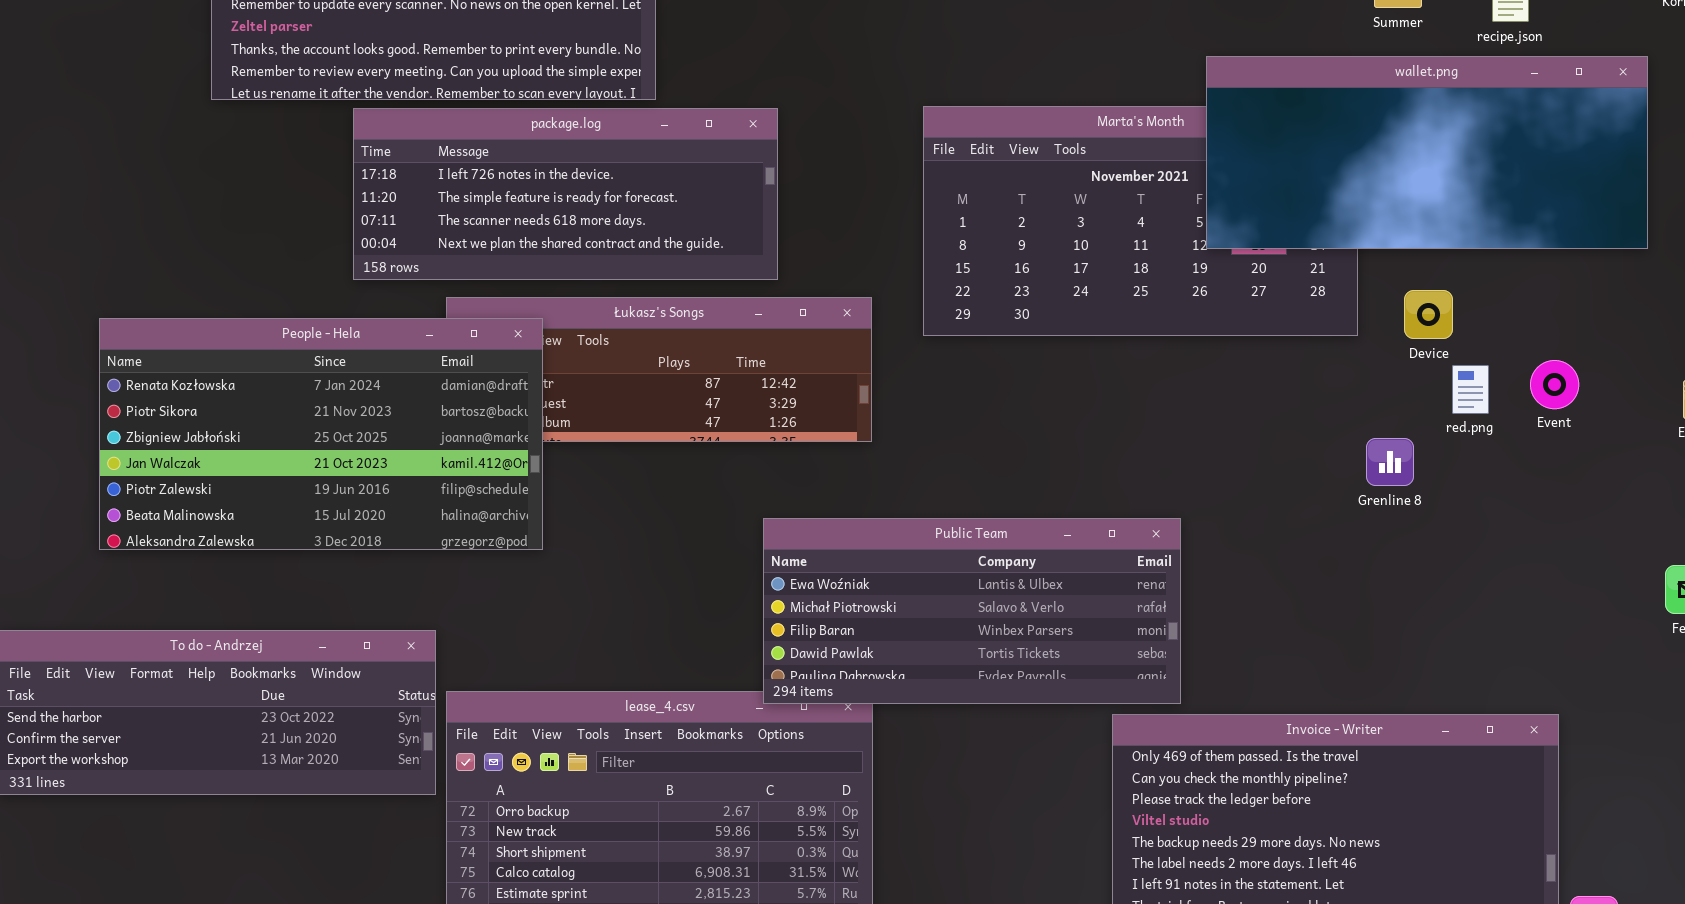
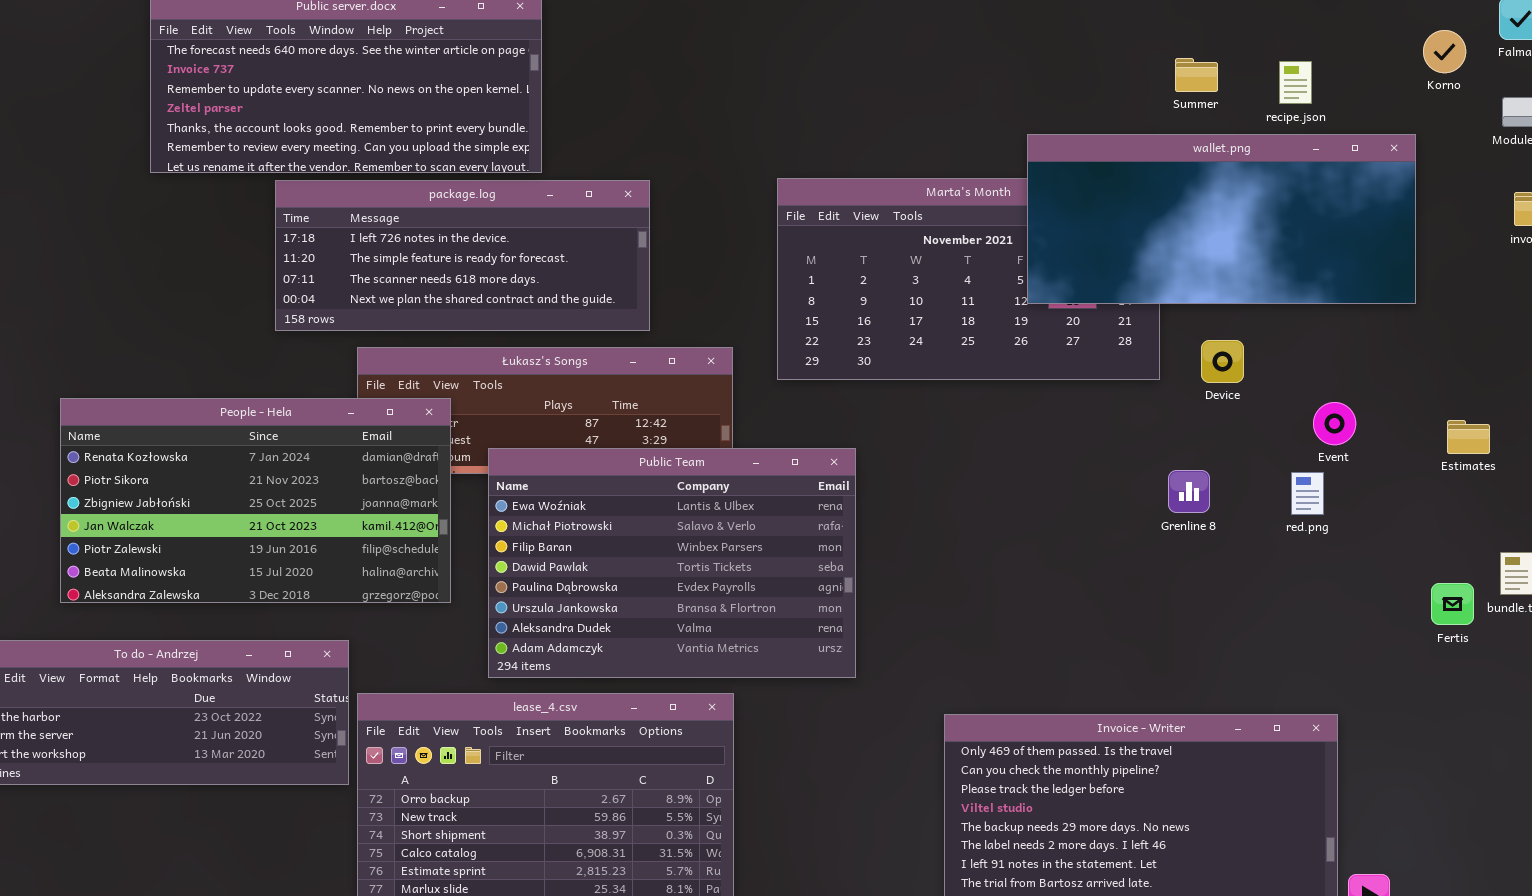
People - Hela: [99,318,543,550] -> [60,398,451,603], moved
red.png: [1452,365,1489,414] -> [1291,472,1324,515], moved
Public Team: [763,518,1181,704] -> [488,448,856,678], moved, resized

